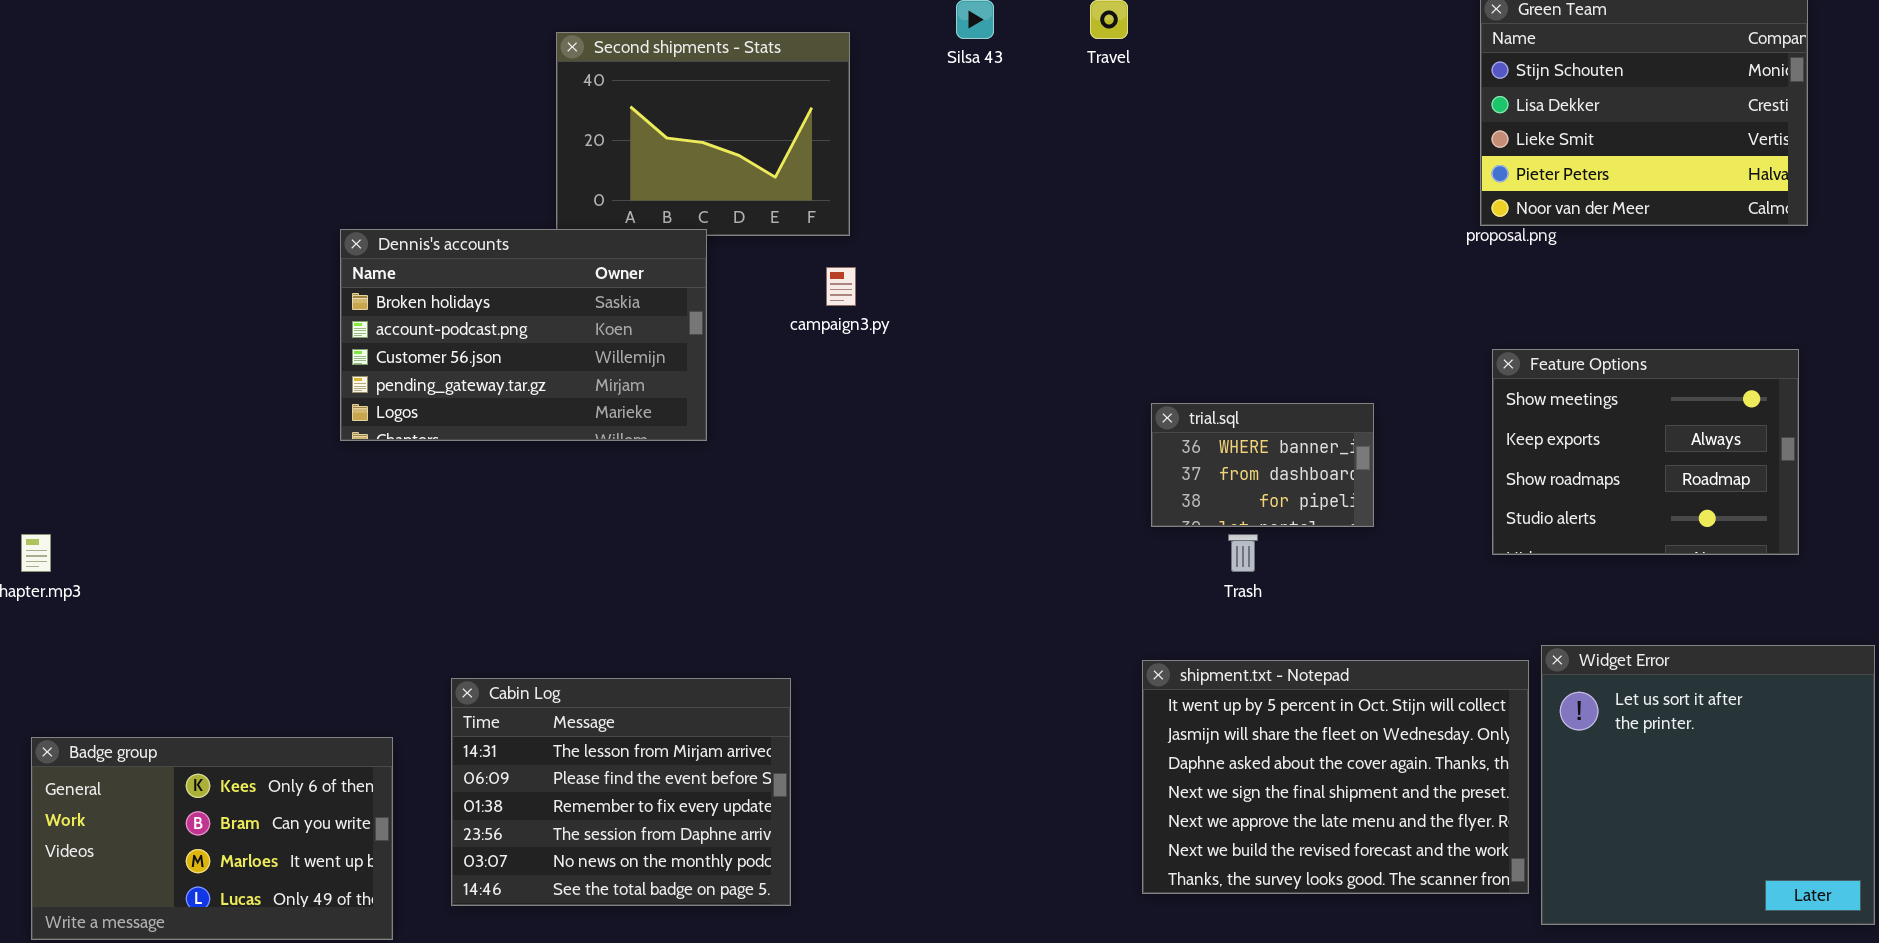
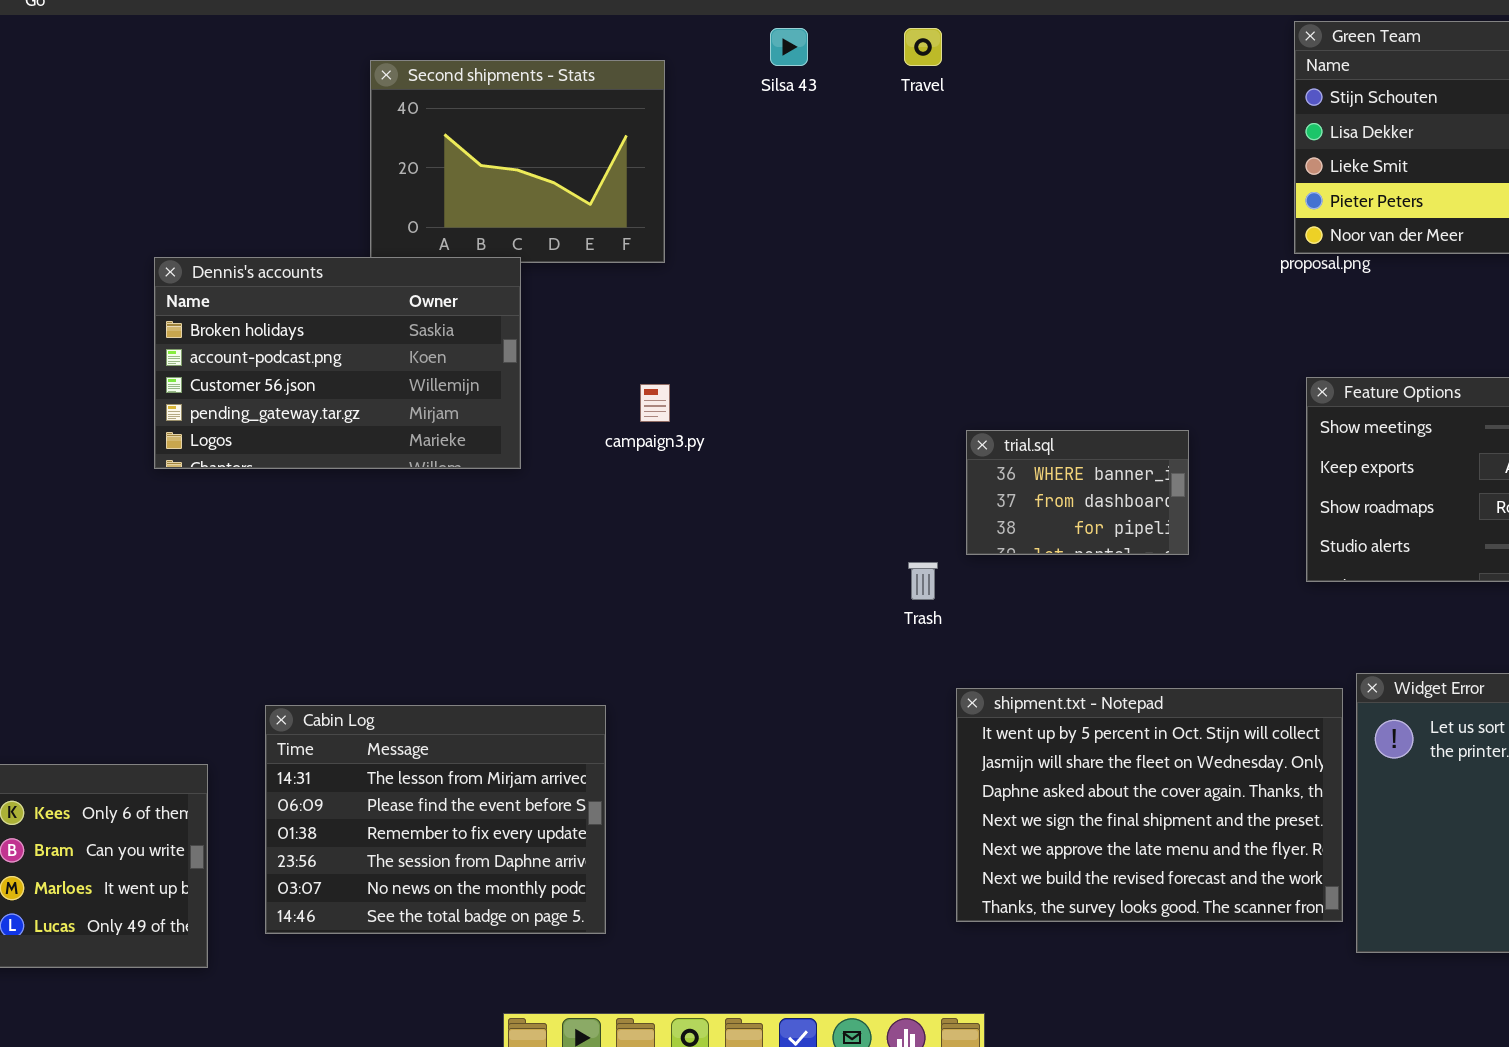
campaign3.py: [826,267,856,306] -> [640,384,670,422], moved
Trash: [1228,534,1258,572] -> [908,562,938,600], moved

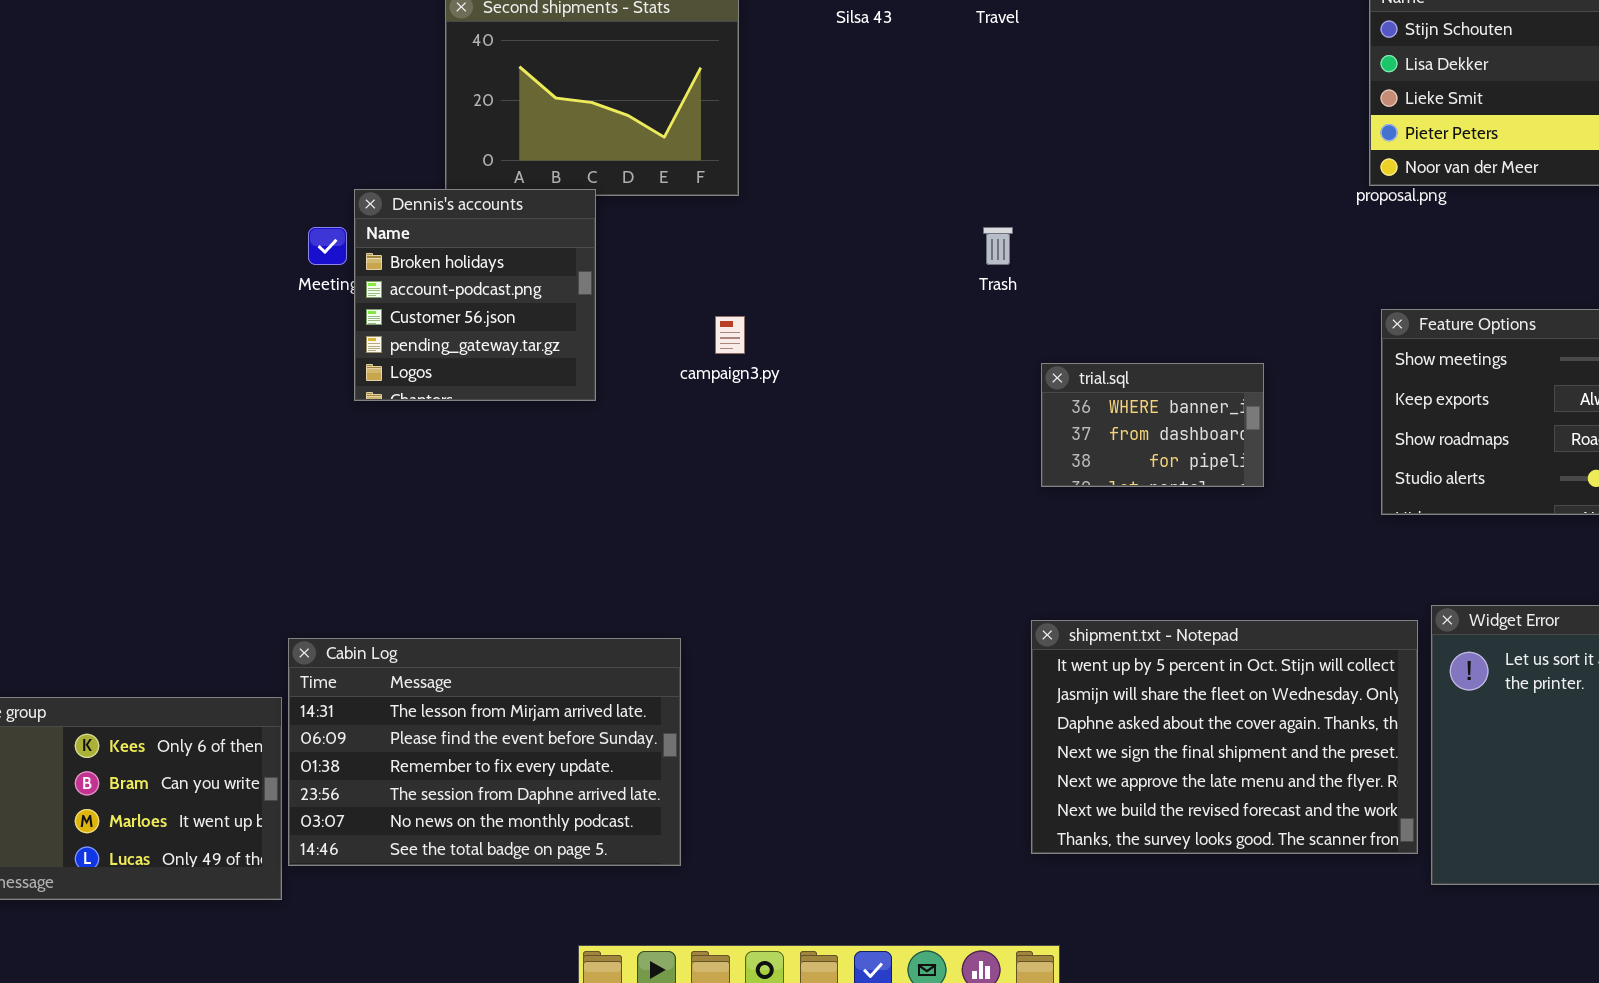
Dennis's accounts: [154,257,521,469] -> [354,189,596,401], resized
Trash: [908,562,938,600] -> [983,227,1013,265], moved
Cabin Log: [265,705,606,934] -> [288,638,681,866], resized

